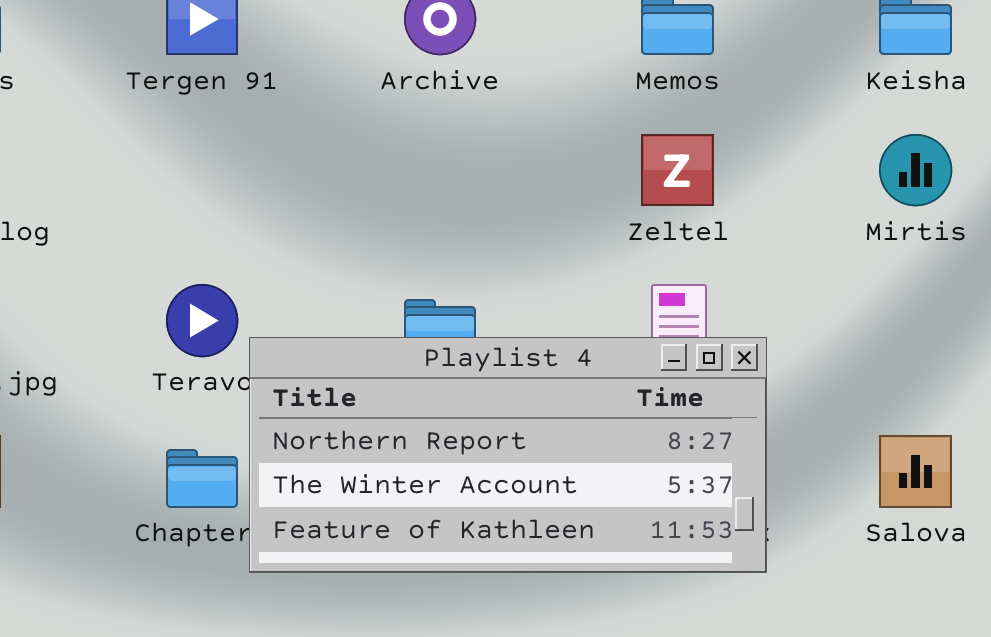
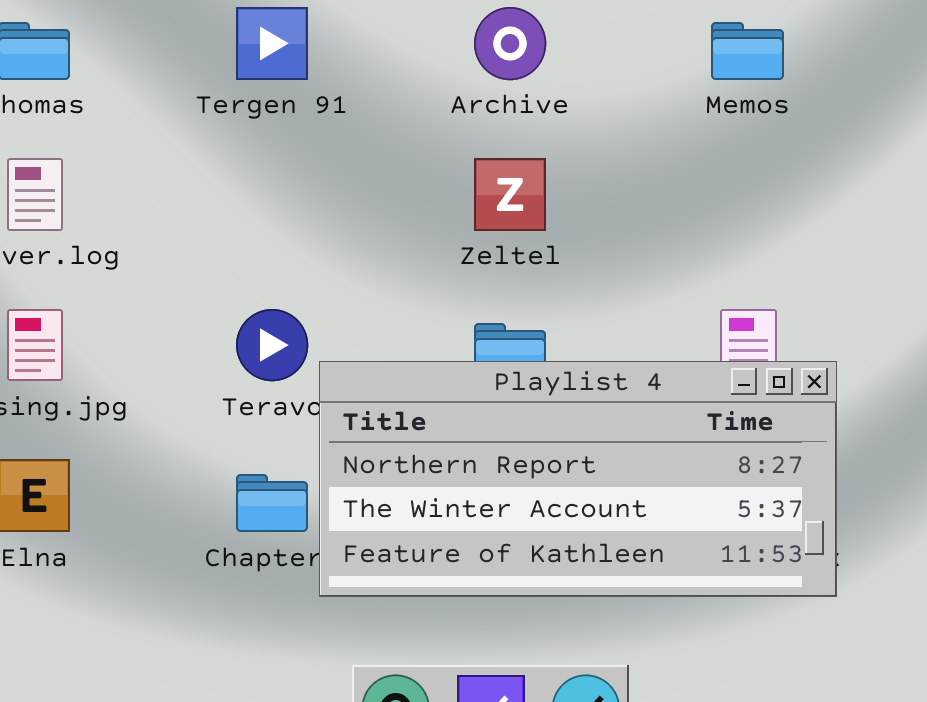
Zeltel: [641,134,714,206] -> [474,158,546,231], moved

